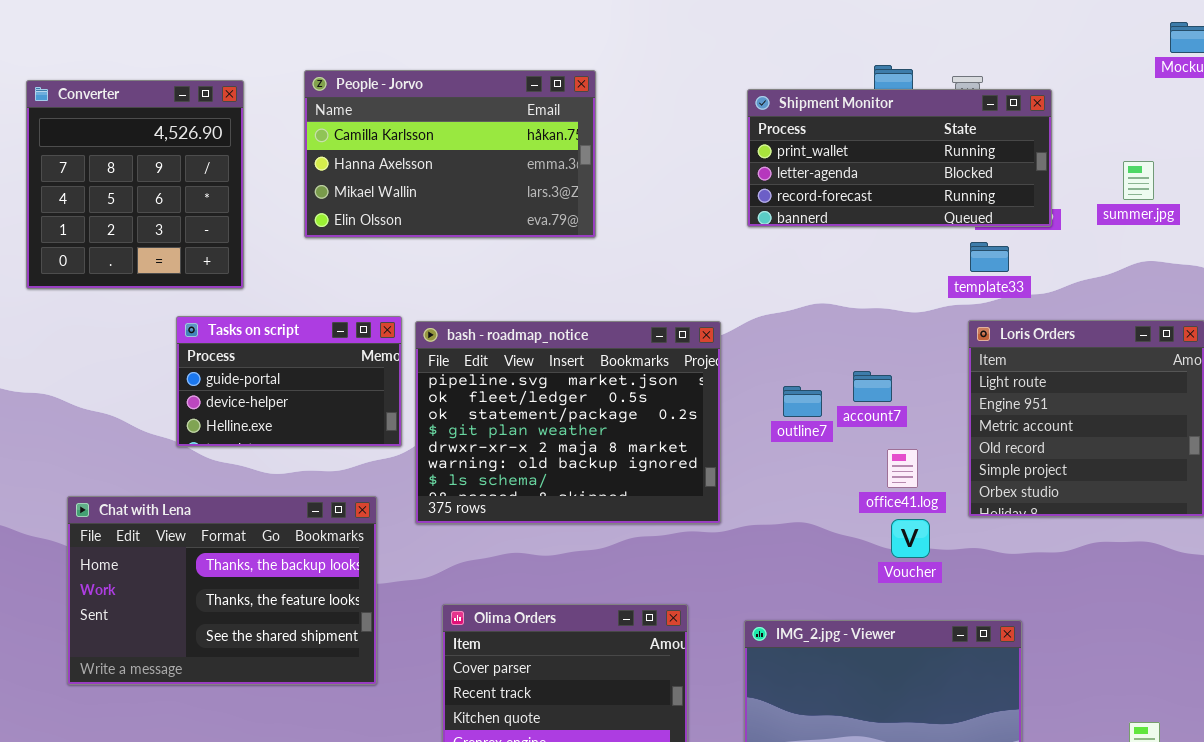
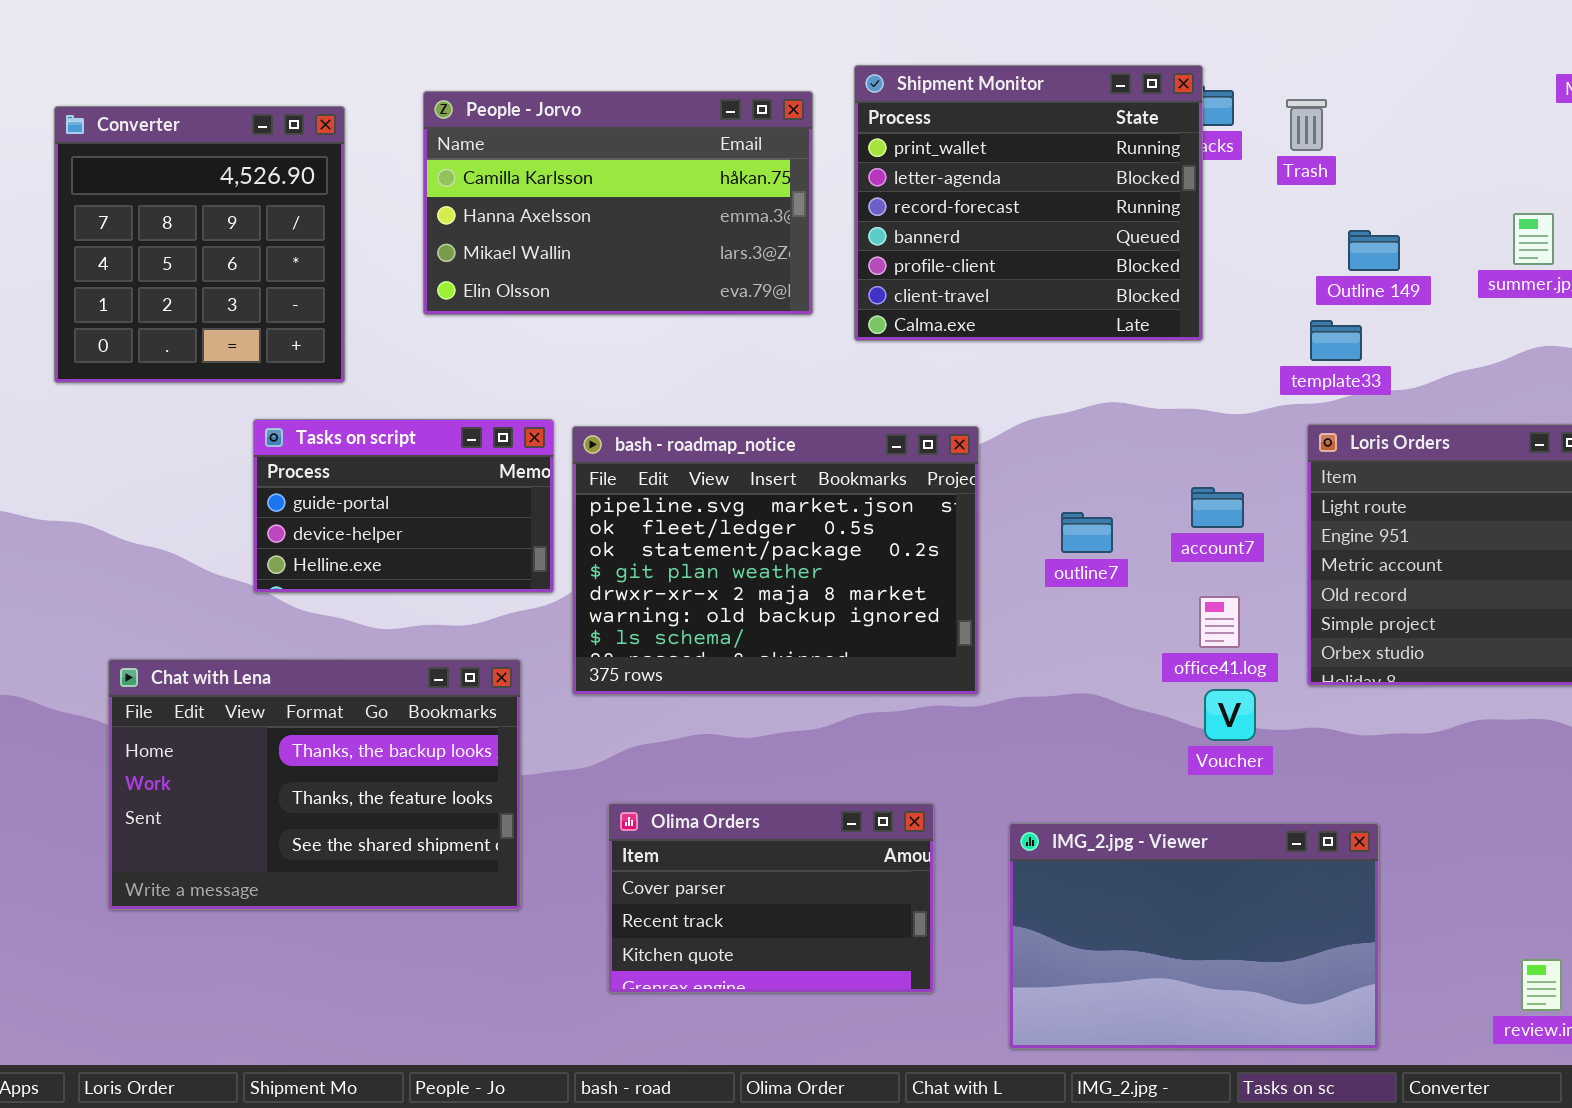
Shipment Monitor: [747,89,1052,227] -> [854,65,1203,341], moved, resized
account7: [853,371,892,402] -> [1191,487,1244,528], moved

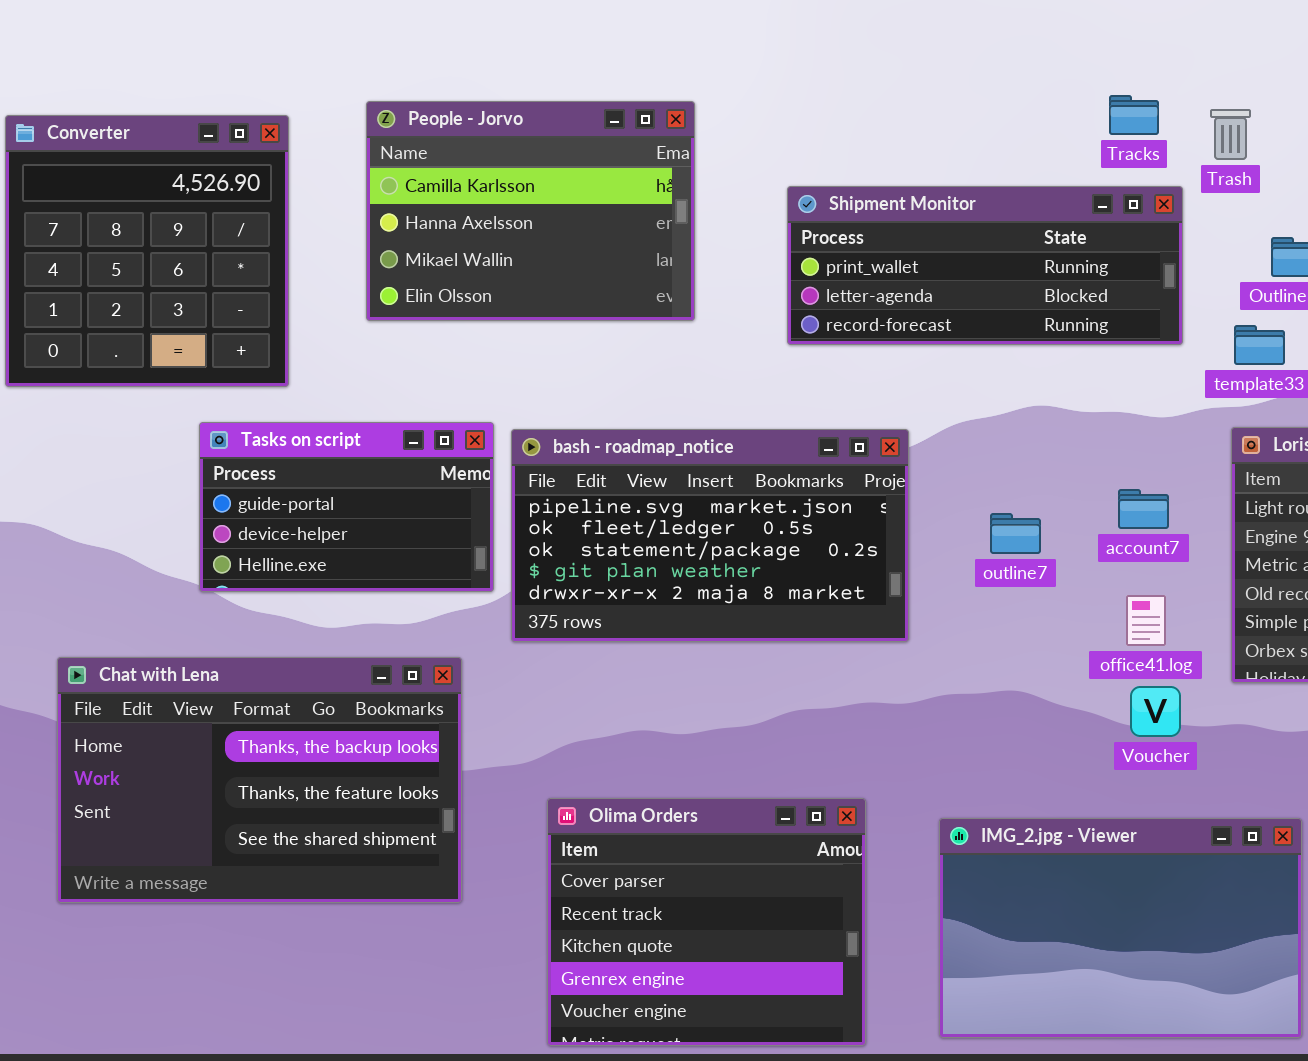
Shipment Monitor: [854,65,1203,341] -> [787,186,1183,345], resized
People - Jorvo: [423,91,813,315] -> [366,101,695,321], resized
bash - roadmap_notice: [572,426,979,695] -> [511,429,909,642], resized
Olima Orders: [608,803,934,993] -> [547,798,866,1046], resized

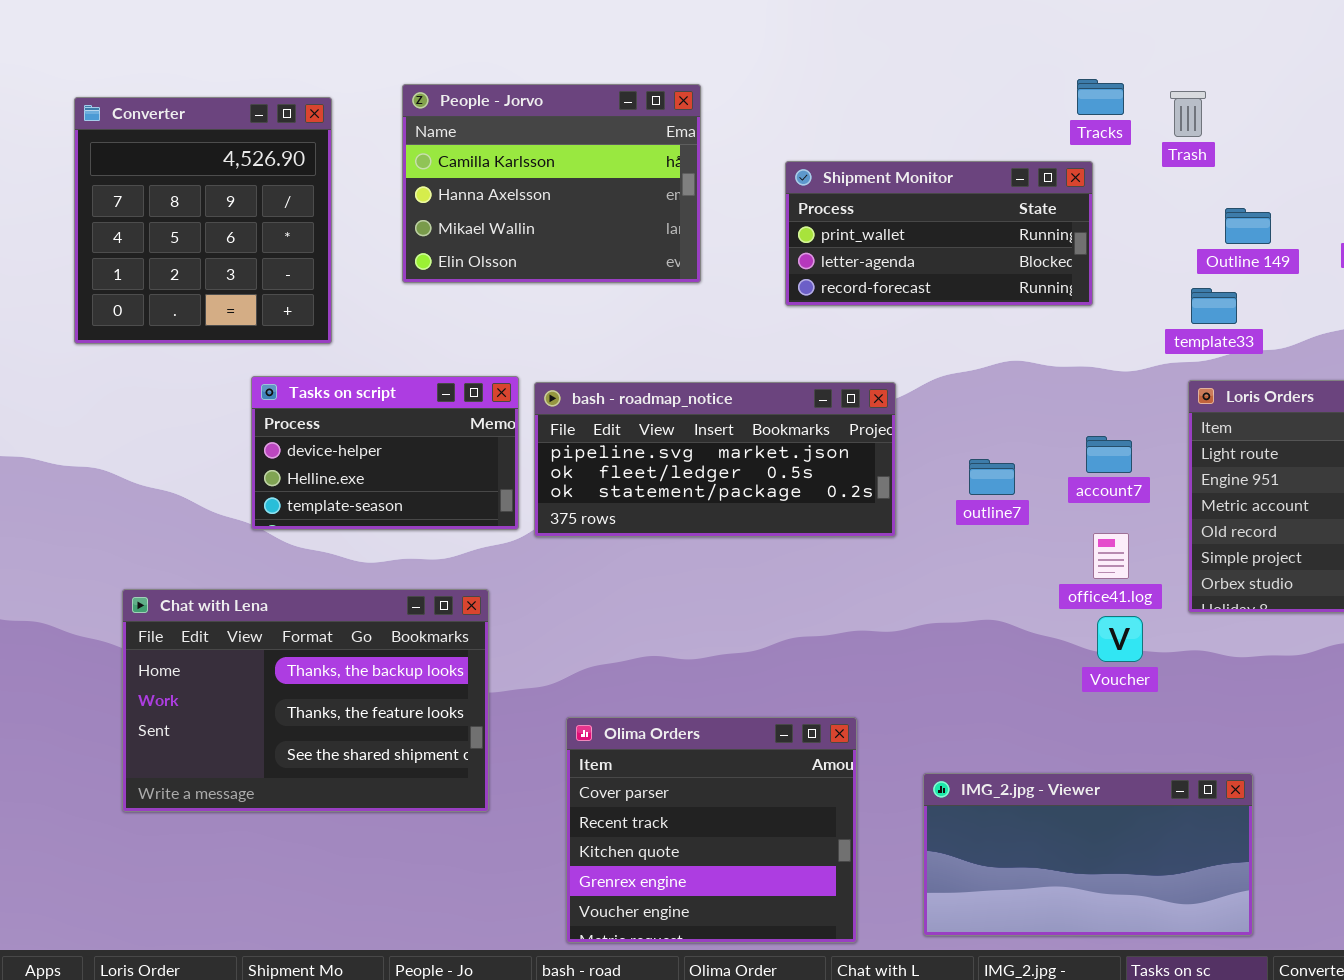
Shipment Monitor: [787,186,1183,345] -> [785,161,1093,306], resized
Tasks on script: [199,422,494,592] -> [251,376,519,530], scrolled down 1 row
bash - roadmap_notice: [511,429,909,642] -> [534,382,896,537], resized
IMG_2.jpg - Viewer: [939,818,1302,1038] -> [923,773,1253,936], resized

